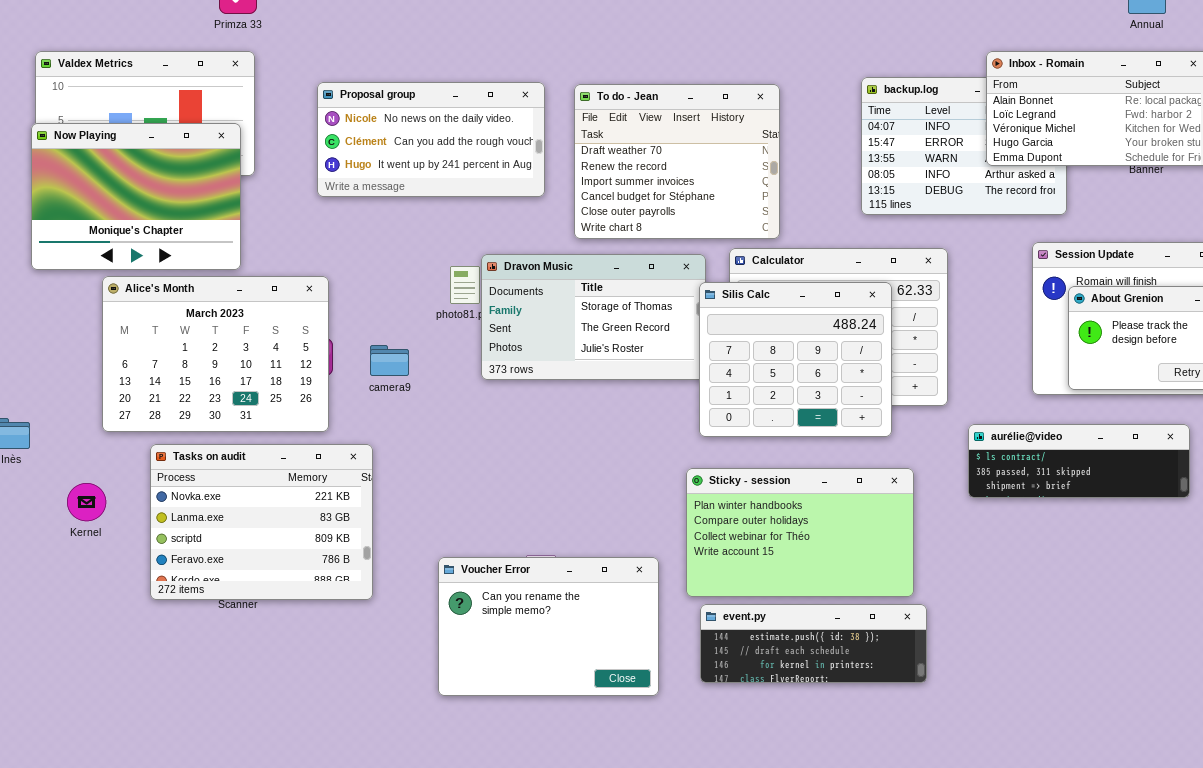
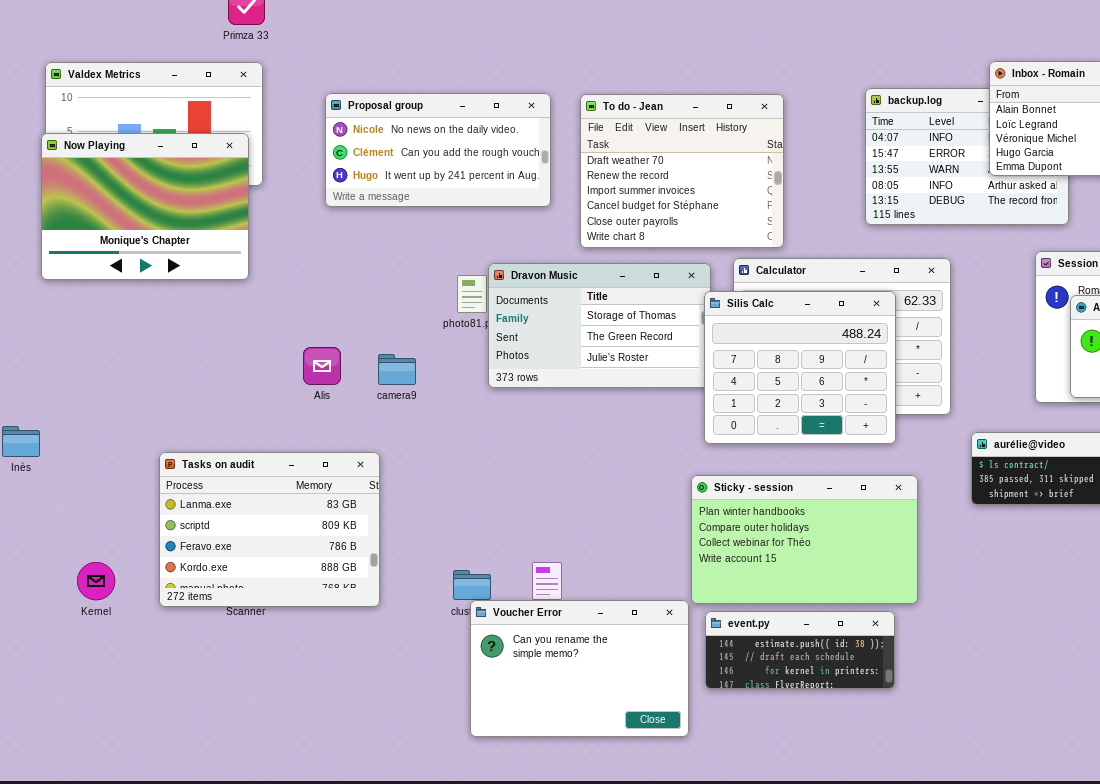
Alice's Month: [102,276,329,432] -> none, closed
Tasks on audit: [150,444,373,600] -> [159,452,380,607], scrolled down 1 row
Kernel: [67,483,106,521] -> [77,562,115,600], moved
Voucher Error: [438,557,659,696] -> [470,600,689,737], moved
event.py: [700,604,927,683] -> [705,611,895,689], resized

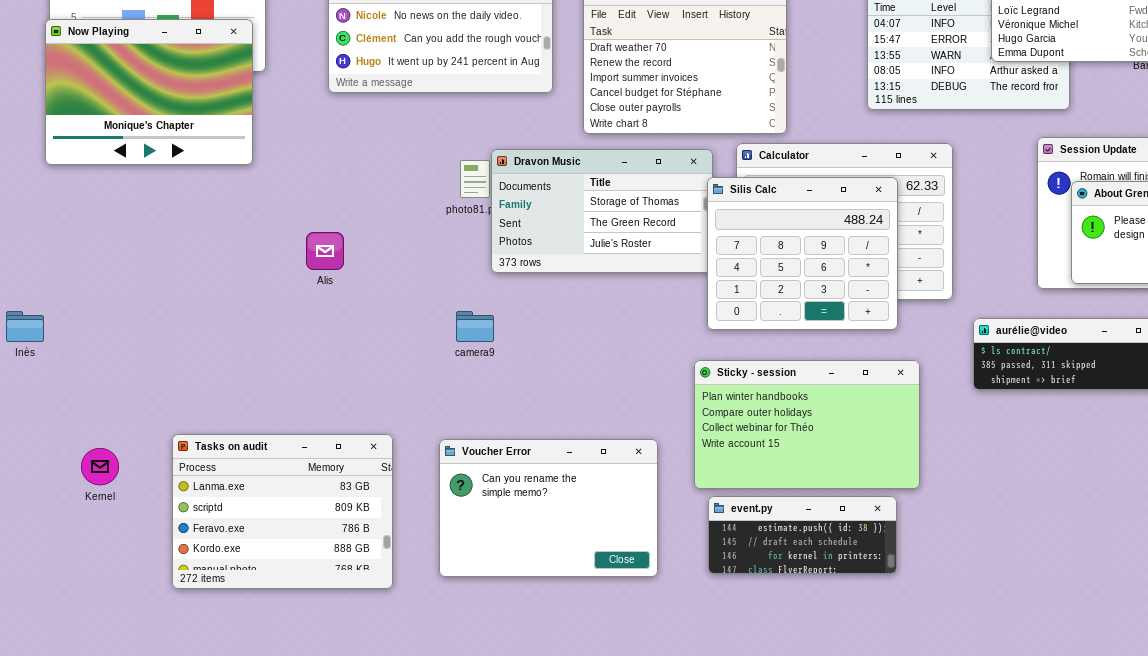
camera9: [378,354,416,385] -> [456,311,494,342], moved
Tasks on audit: [159,452,380,607] -> [172,434,393,589], moved
Voucher Error: [470,600,689,737] -> [439,439,658,577], moved

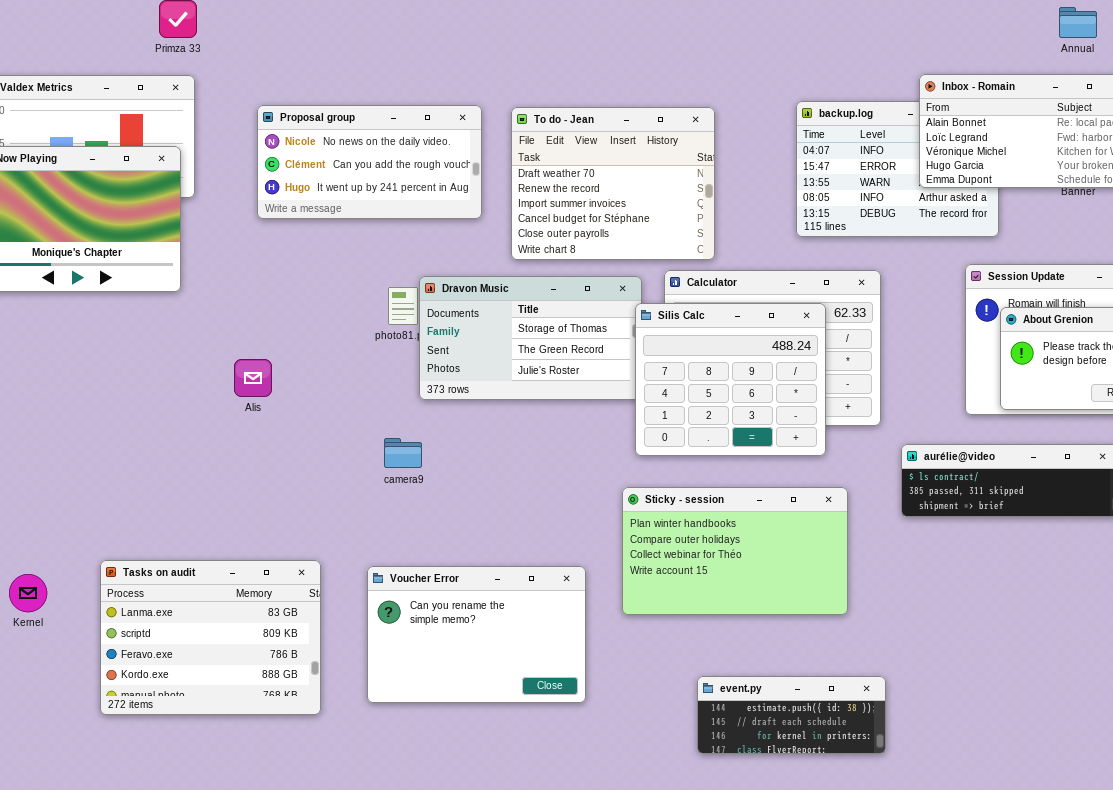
event.py: [708,496,897,574] -> [697,676,886,754], moved

